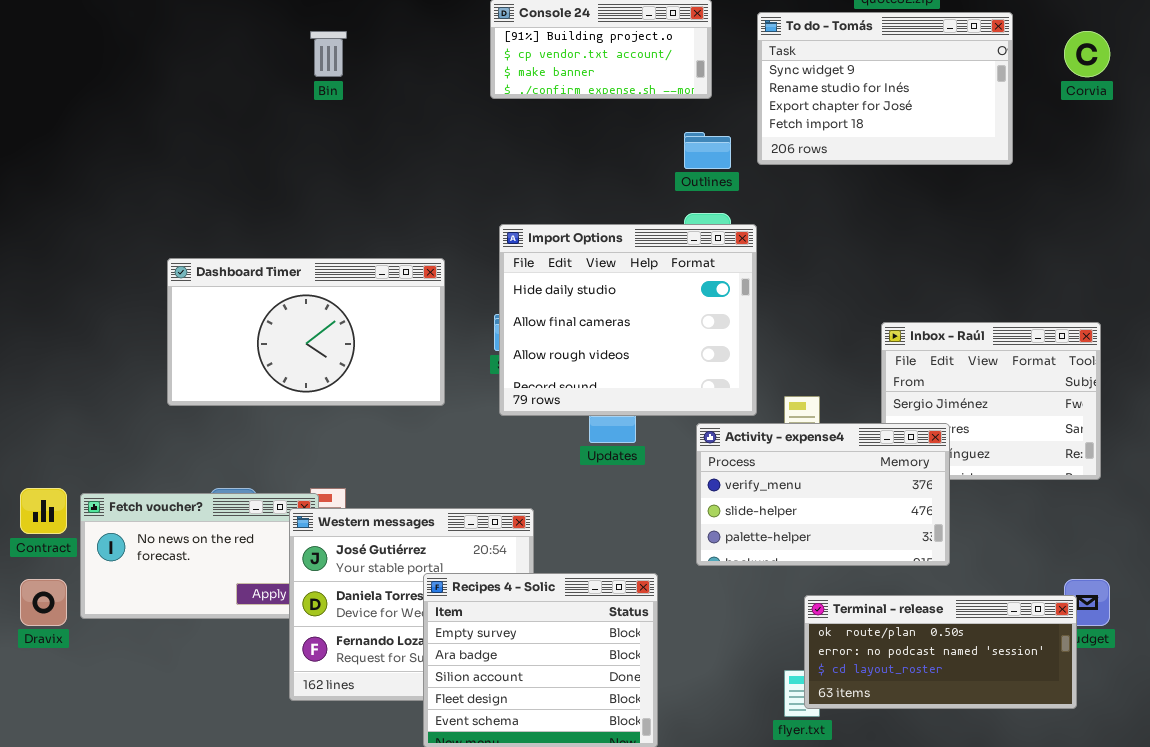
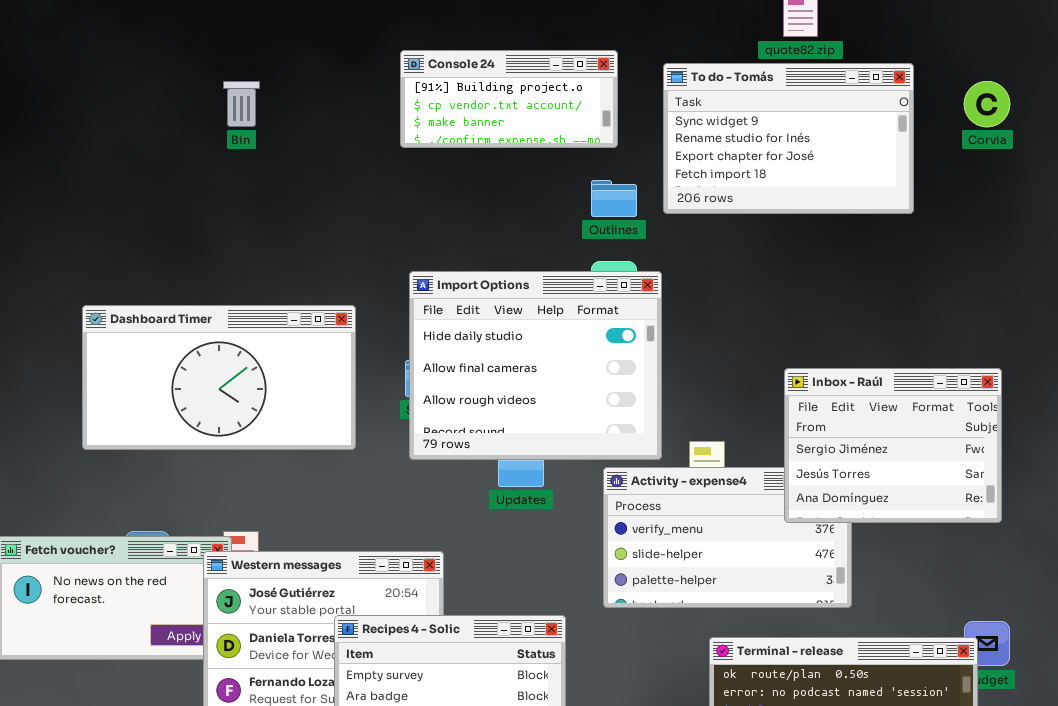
Inbox - Raúl: [881,322,1101,480] -> [784,368,1002,523], raised

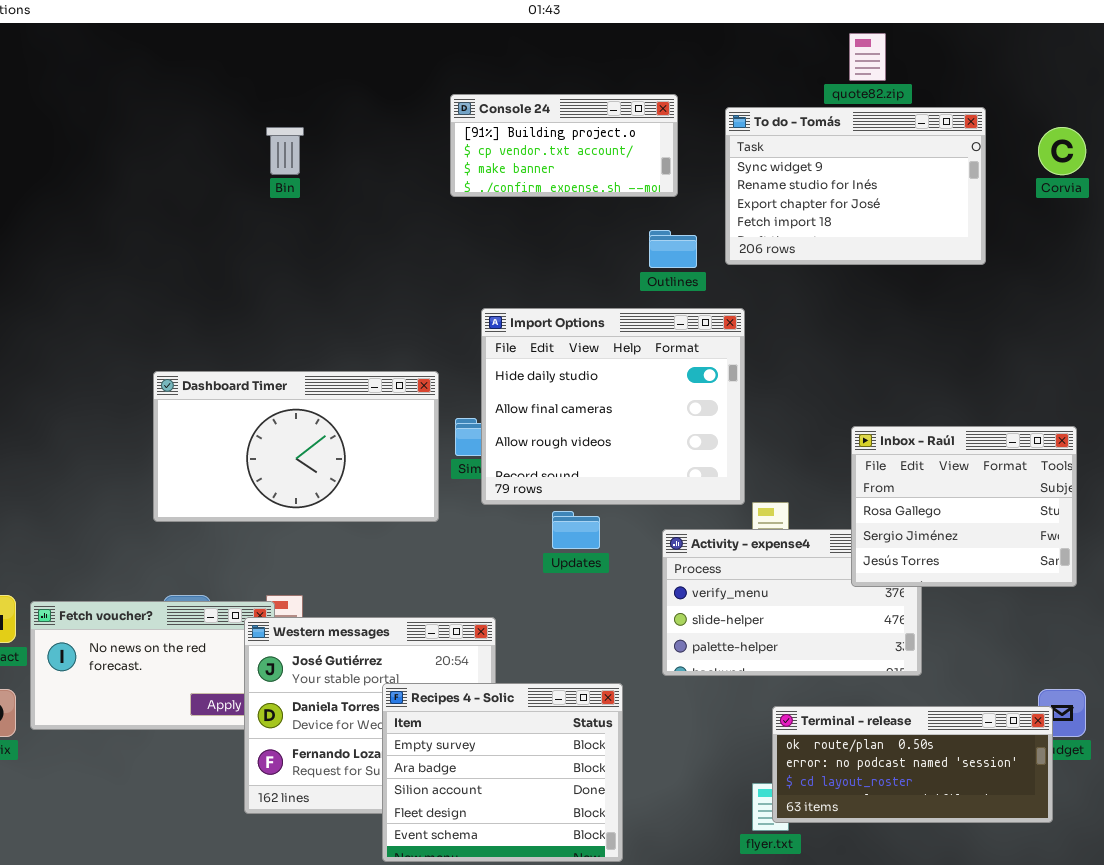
Import Options: [409,271,662,460] -> [481,308,745,505], moved
Dashboard Timer: [82,305,356,450] -> [153,371,439,522], moved
Inbox - Raúl: [784,368,1002,523] -> [851,426,1077,587], scrolled up 1 row

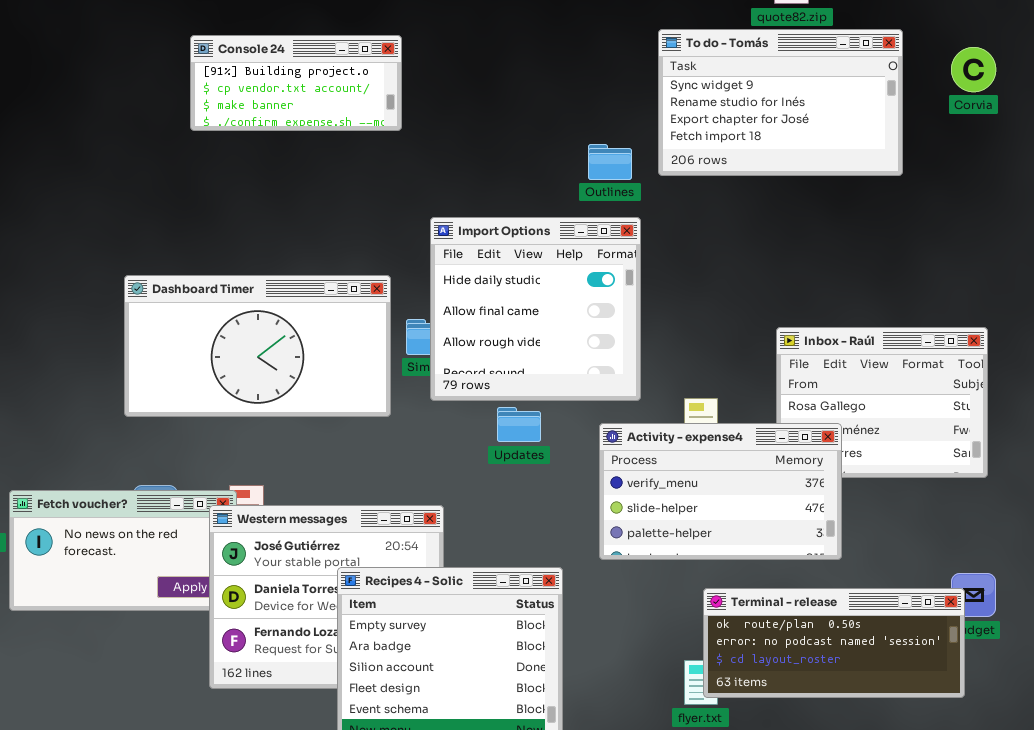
Console 24: [450,94,678,197] -> [190,35,402,131], moved
Import Options: [481,308,745,505] -> [430,217,641,401], resized
Activity - expense4: [662,529,922,676] -> [599,423,842,560], raised

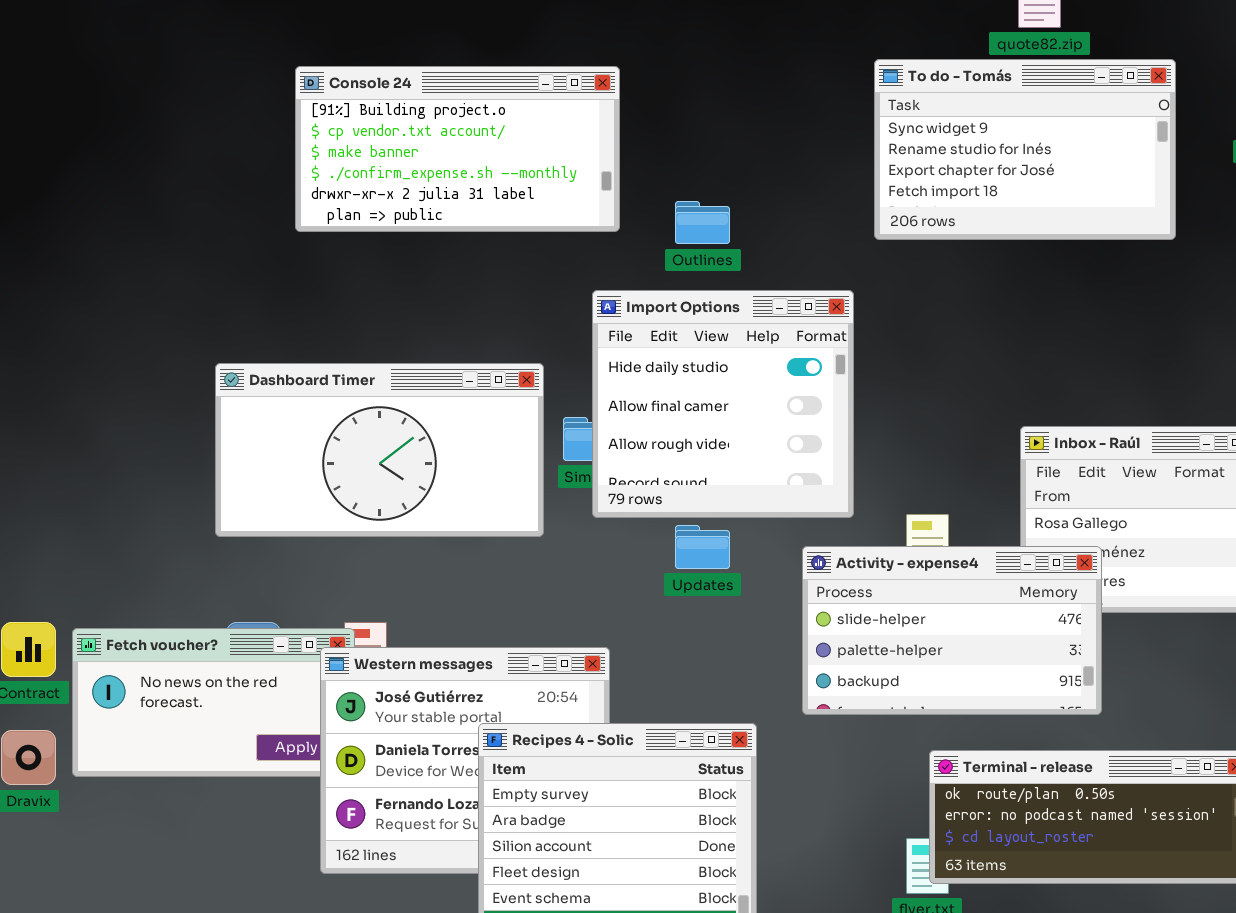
Console 24: [190,35,402,131] -> [295,66,620,232], resized
Outlines: [588,144,632,180] -> [675,201,730,244], moved
Activity - expense4: [599,423,842,560] -> [802,546,1102,715], scrolled down 1 row

